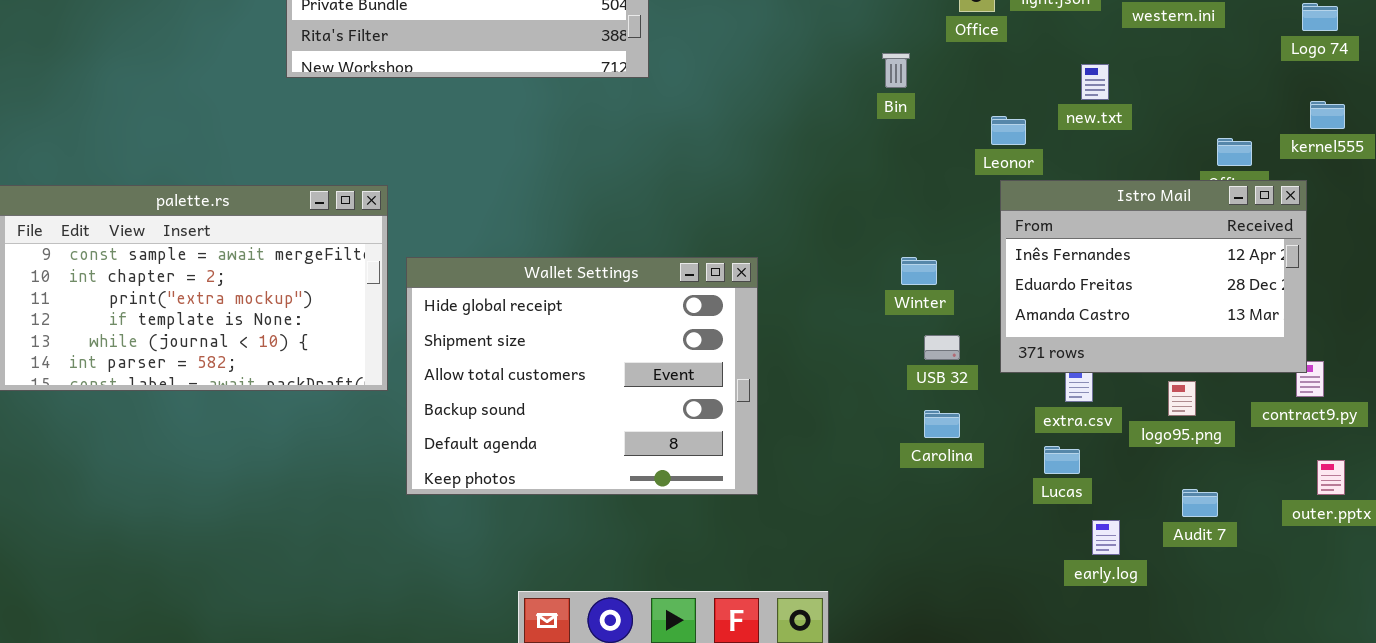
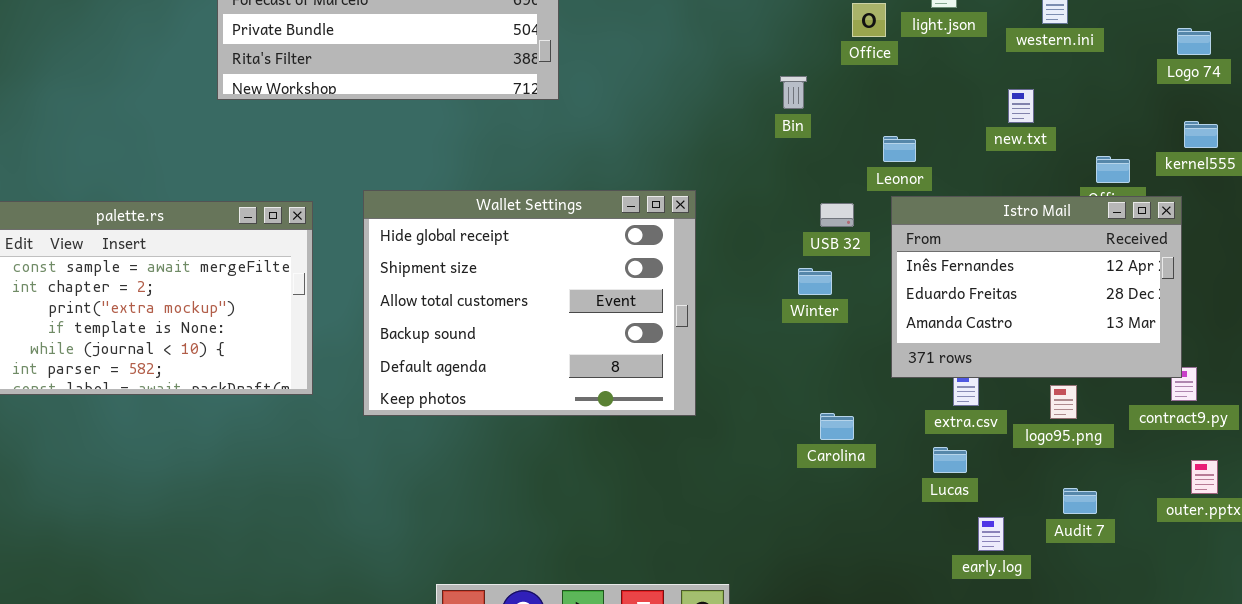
new.txt: [1081,64,1109,100] -> [1008,89,1034,123], moved
Wallet Settings: [406,257,758,495] -> [363,190,696,416], moved
USB 32: [924,335,960,360] -> [820,203,854,227], moved

